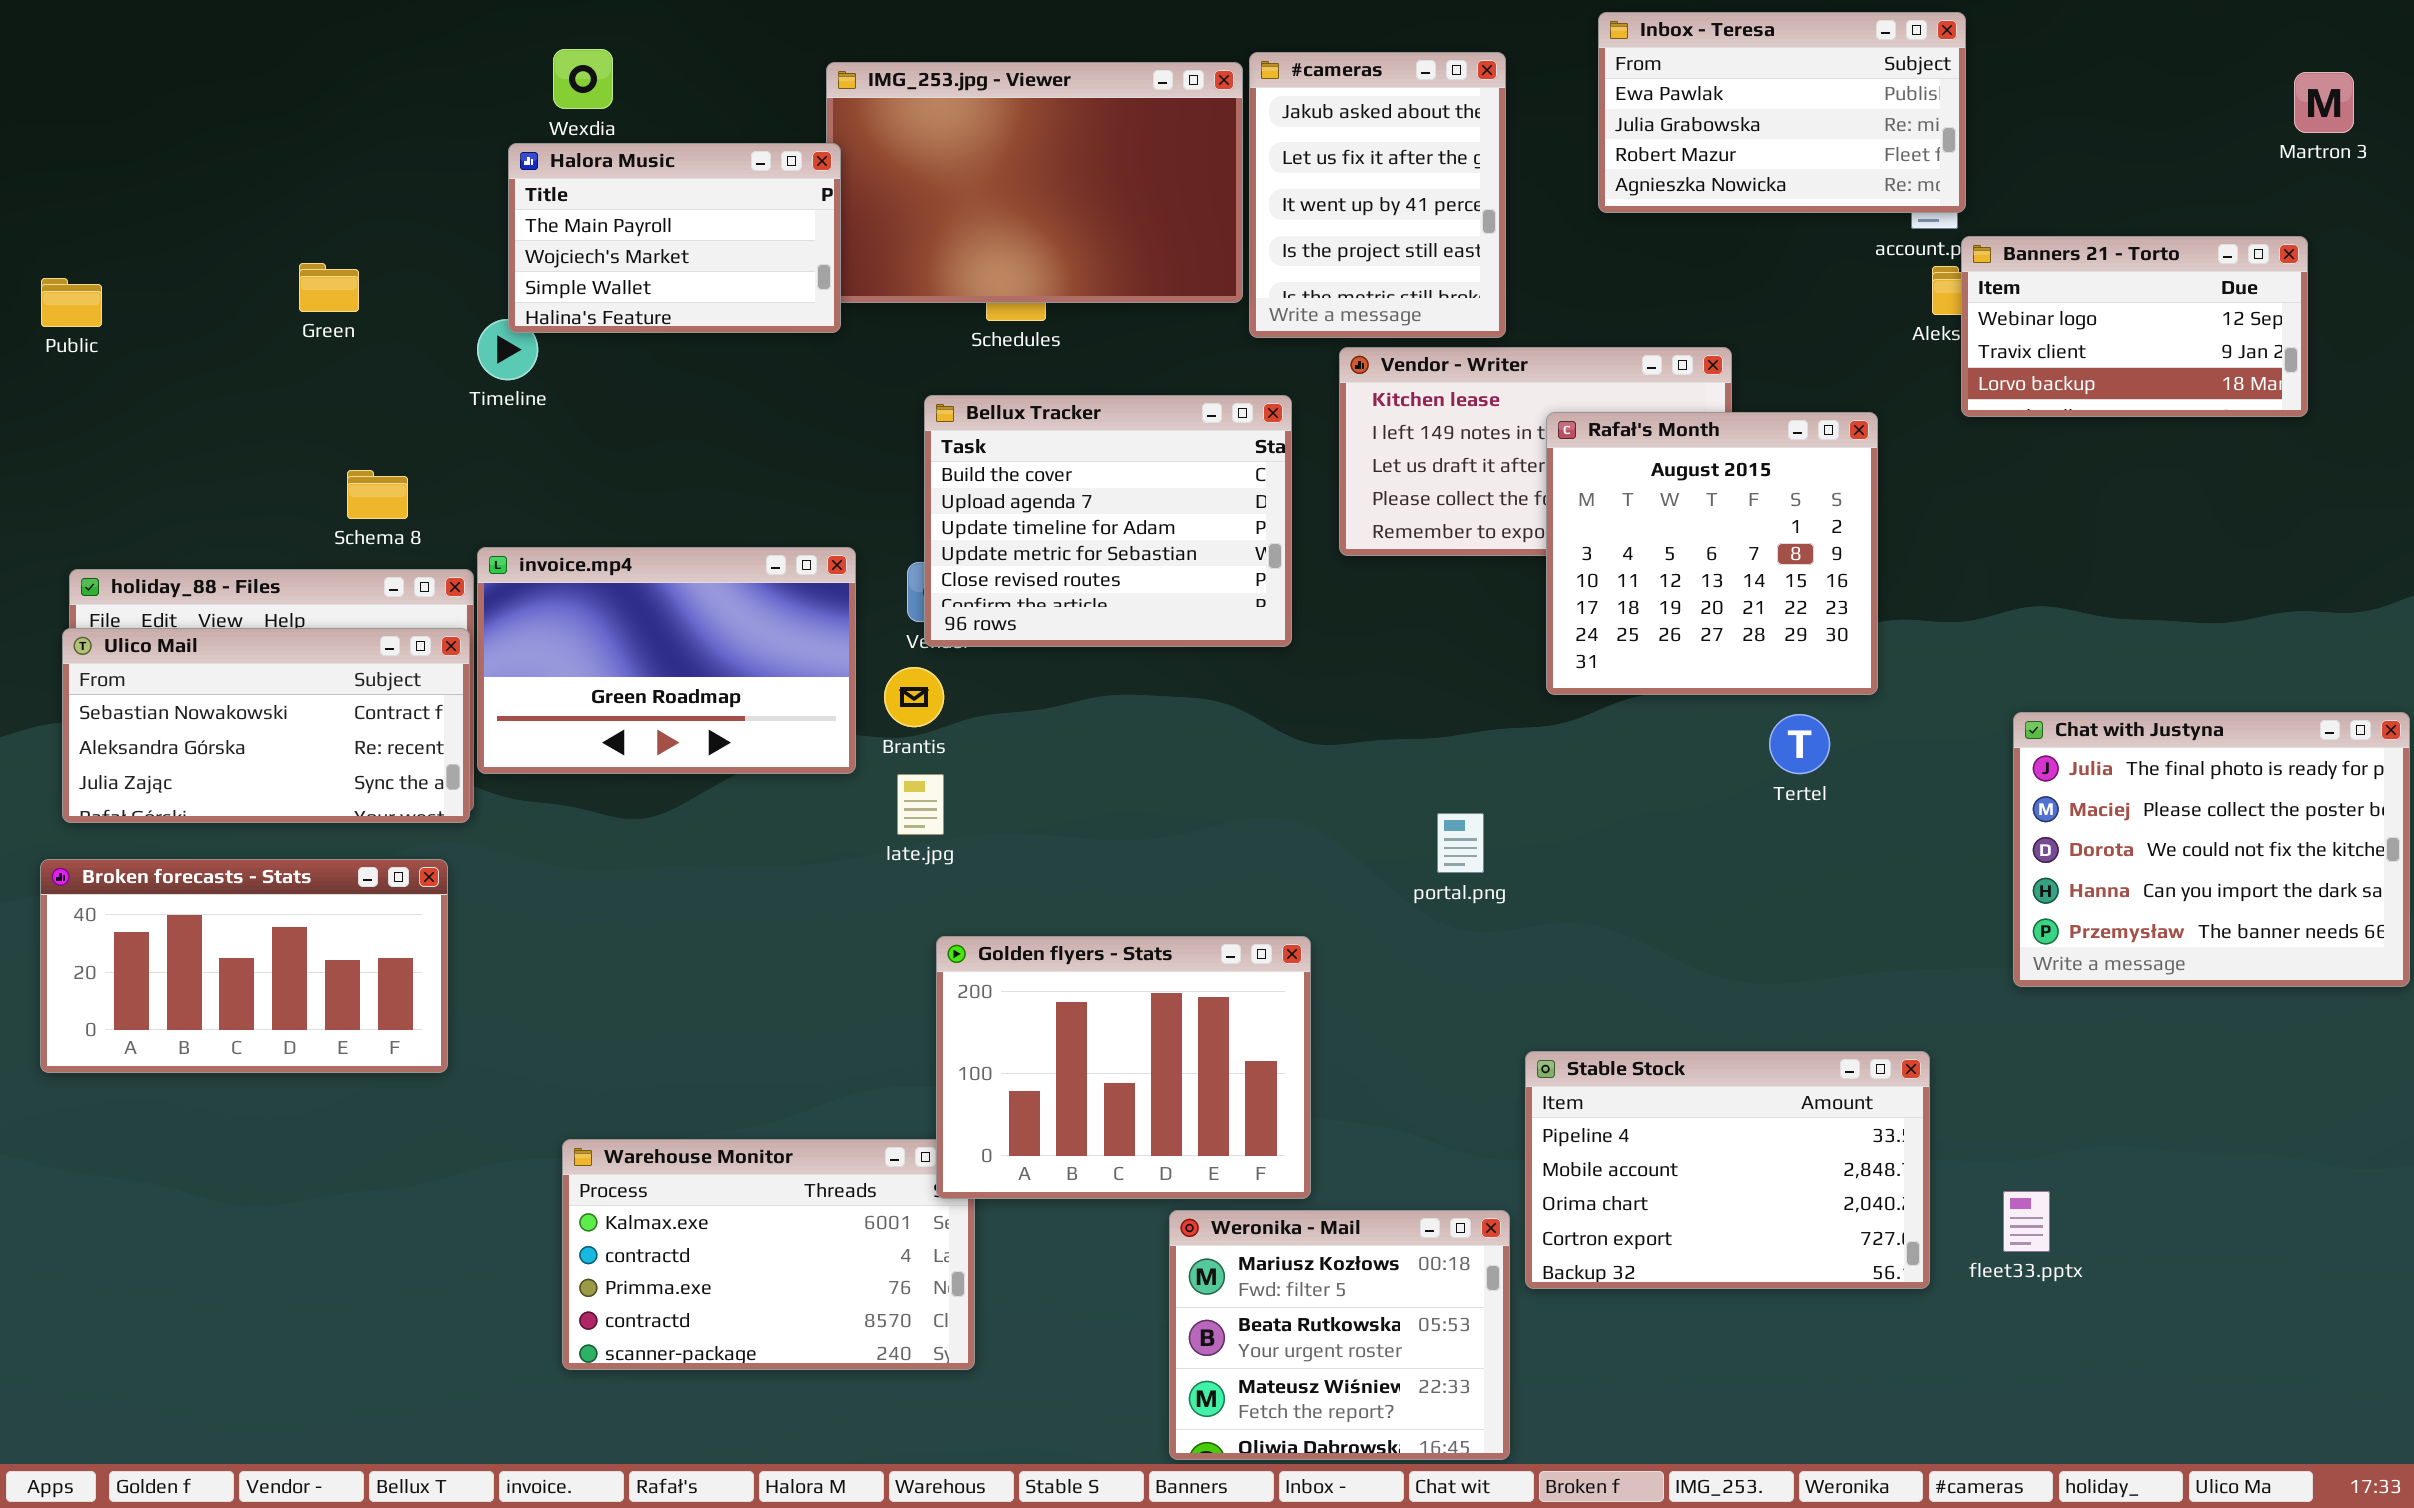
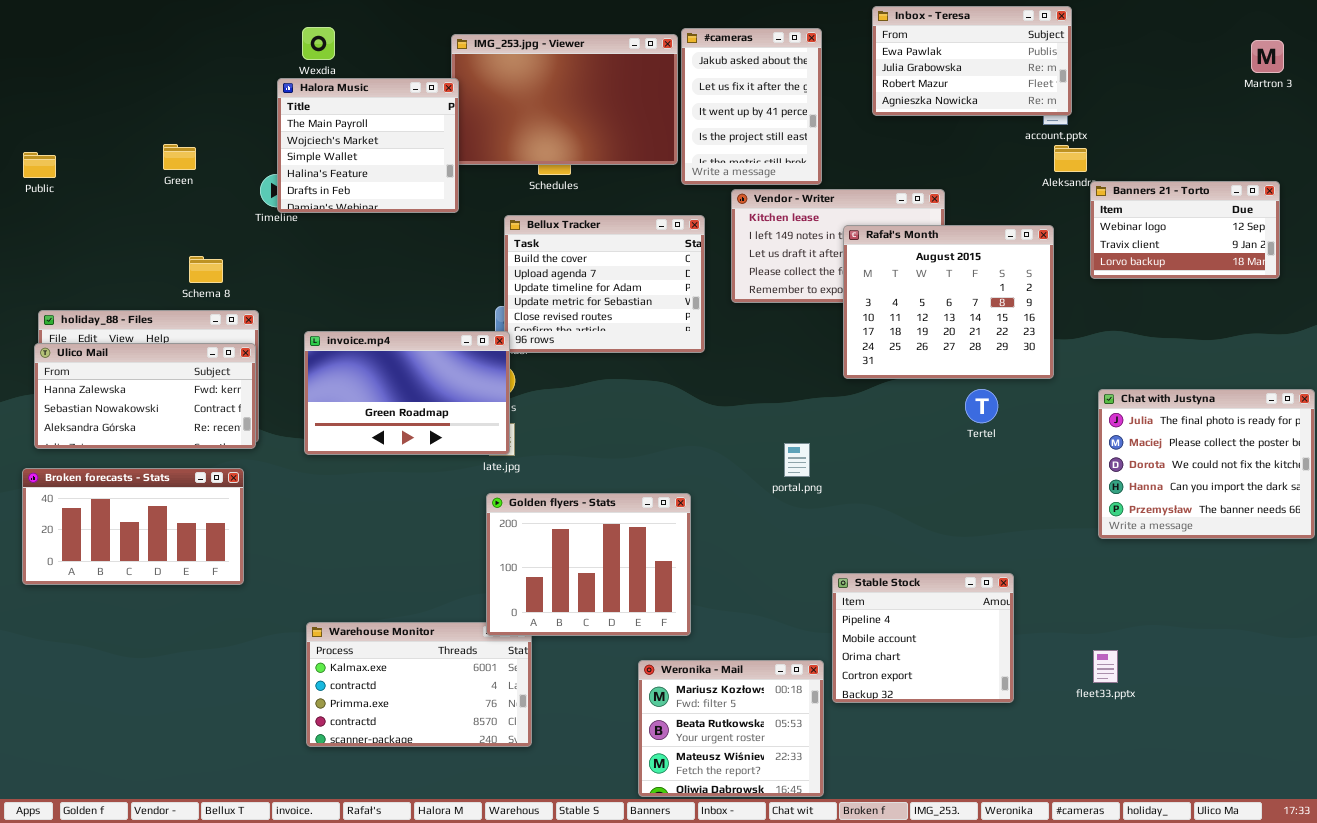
Halora Music: [508,143,841,333] -> [277,78,459,213], resized
Banners 21 - Torto: [1961,236,2308,417] -> [1090,181,1280,279], moved
Rafał's Month: [1546,412,1878,695] -> [843,225,1054,379], resized
invoice.mp4: [477,547,856,774] -> [304,331,510,455], moved
Ulico Mail: [62,628,470,823] -> [34,343,256,449], scrolled up 1 row
Golden flyers - Stats: [936,936,1311,1199] -> [486,493,691,636], moved
Stable Stock: [1525,1051,1930,1289] -> [832,573,1014,703], resized

